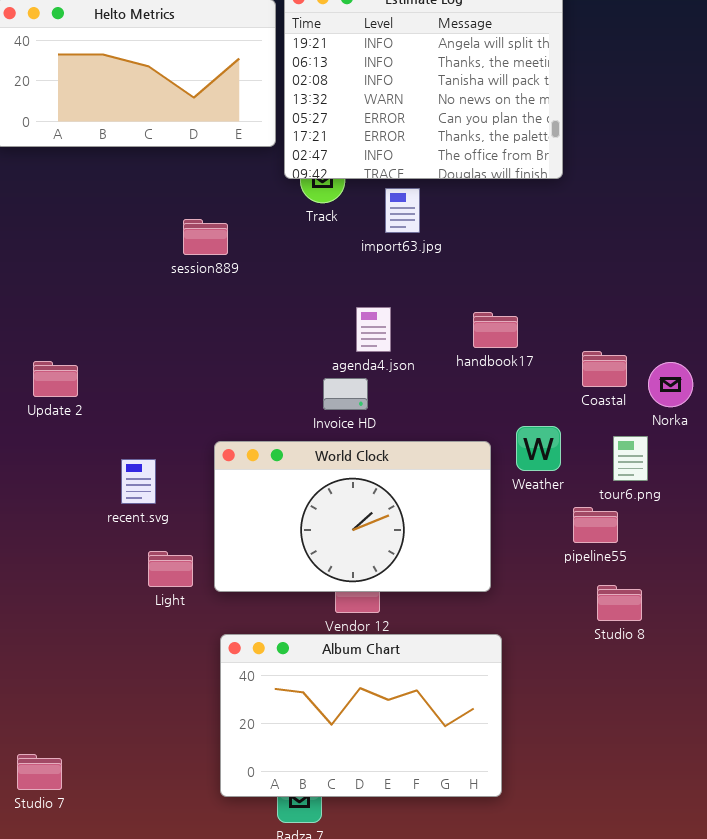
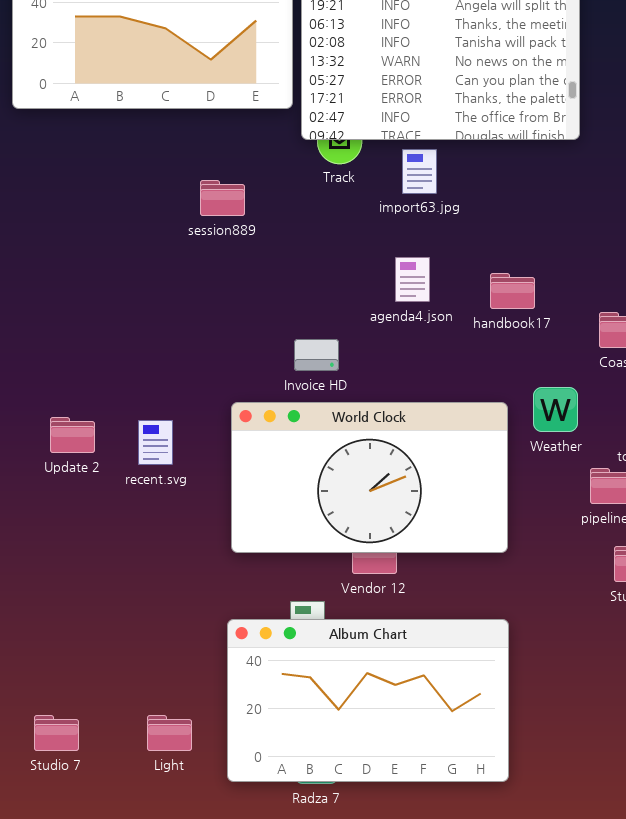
agenda4.json: [356,307,391,352] -> [395,257,430,302], moved
Update 2: [33,361,78,397] -> [50,417,95,453], moved
Invoice HD: [323,378,368,410] -> [294,339,339,371], moved
Light: [148,551,193,587] -> [147,715,192,751], moved
Album Chart: [220,634,502,797] -> [227,619,509,782], moved

